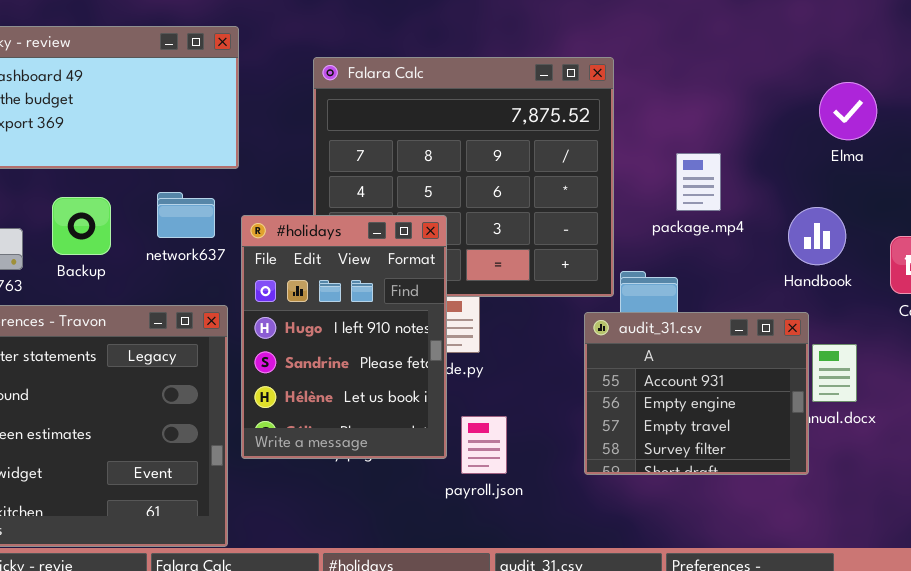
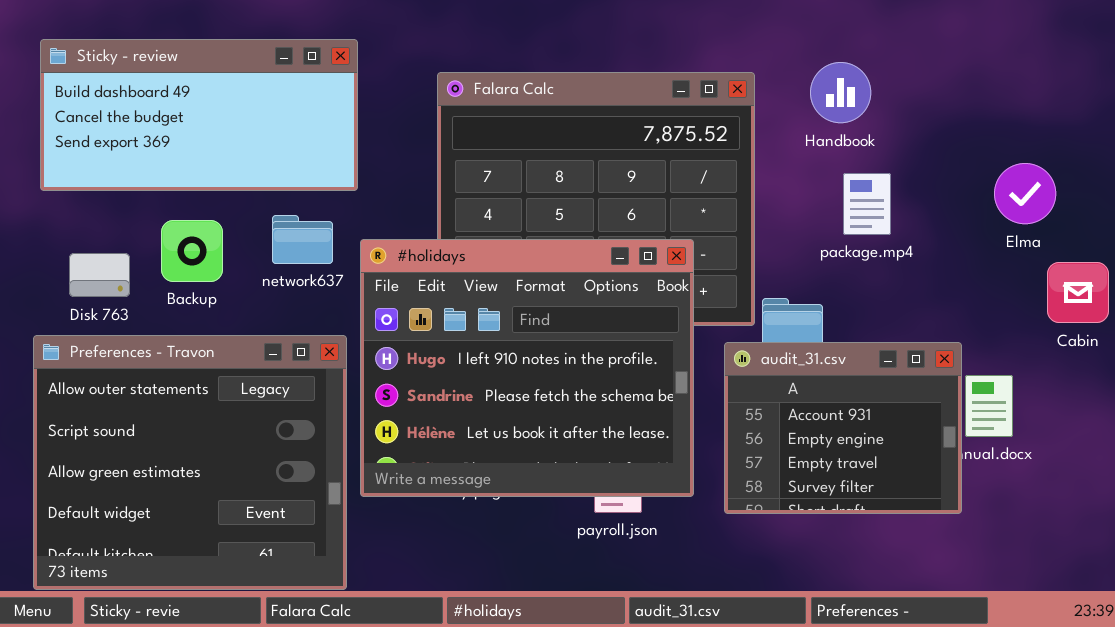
Elma: [819,82,877,140] -> [994,163,1056,224], moved
package.mp4: [676,153,721,211] -> [843,173,891,235], moved
Handbook: [788,207,846,265] -> [810,62,871,123], moved
#holidays: [241,215,447,459] -> [360,239,694,497], resized

